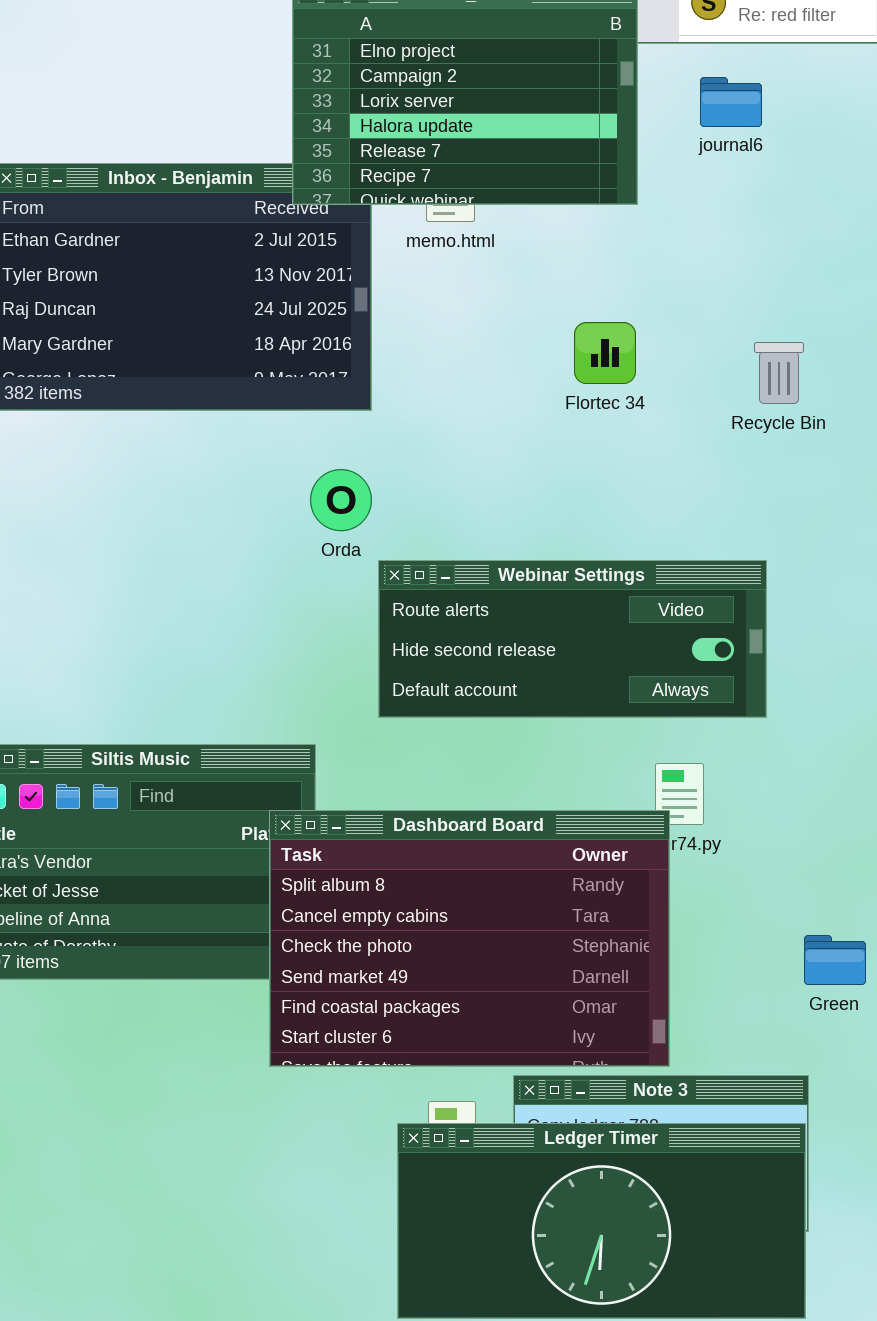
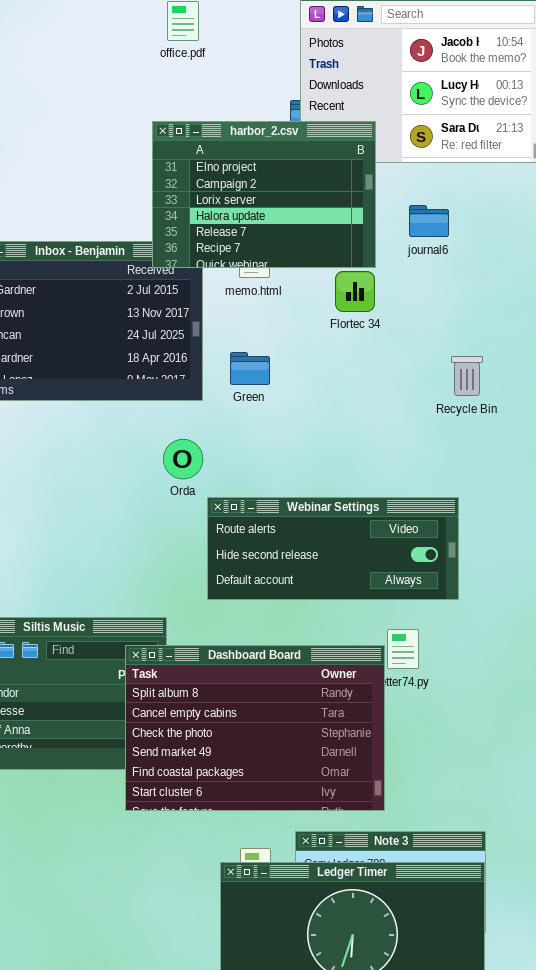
journal6: [700,77,762,127] -> [409,205,449,237], moved
Flortec 34: [574,322,636,384] -> [335,271,375,312], moved
Dashboard Board: [269,810,670,1067] -> [125,645,385,811], moved
Green: [804,935,866,985] -> [230,352,270,385], moved

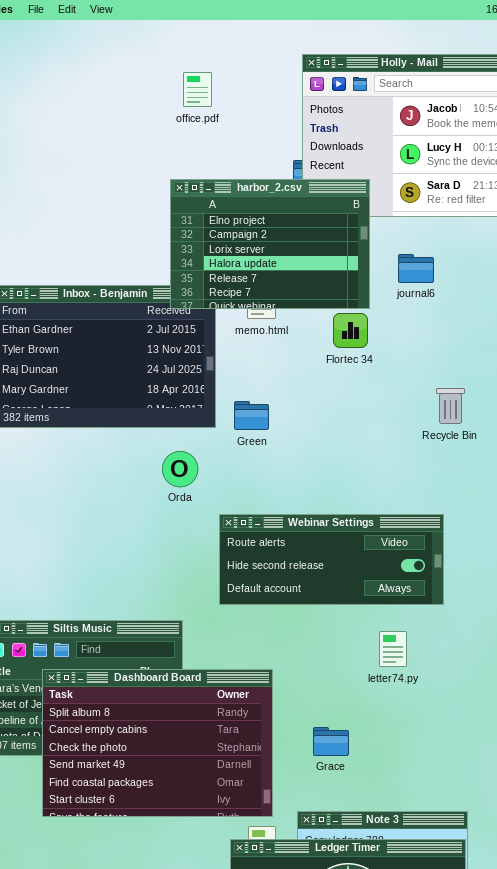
Green: [230,352,270,385] -> [234,401,269,430], moved
Orda: [163,439,203,479] -> [162,451,198,487], moved
Dashboard Board: [125,645,385,811] -> [42,669,273,817], moved

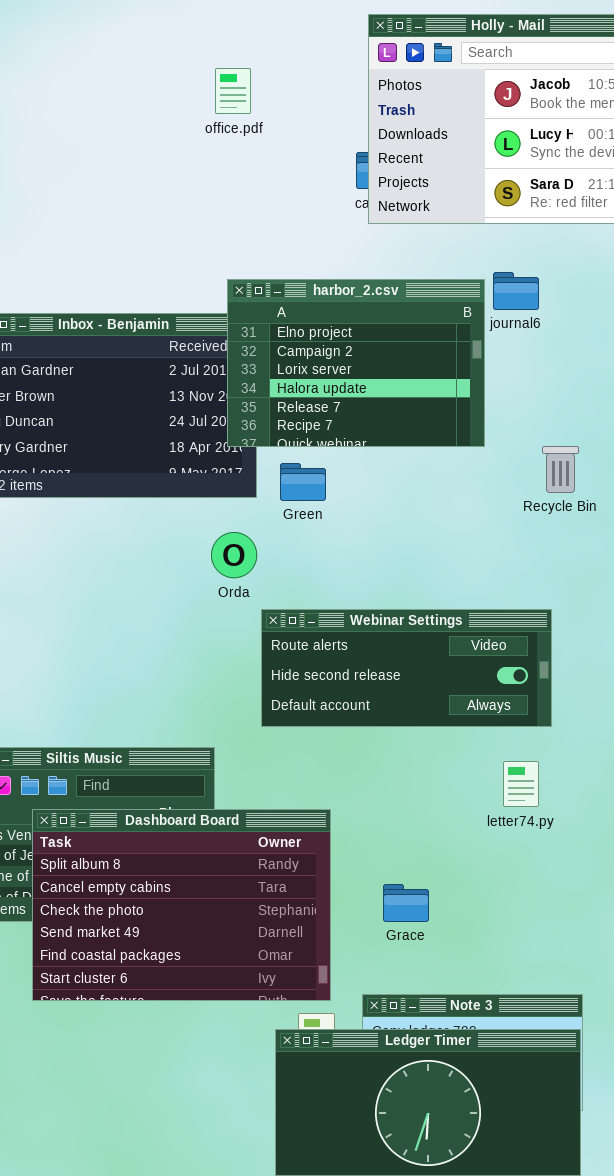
office.pdf: [183,72,212,107] -> [215,68,251,114], moved
harbor_2.csv: [170,179,370,309] -> [227,279,485,447], moved
Orda: [162,451,198,487] -> [211,532,257,578], moved
letter74.py: [379,631,407,667] -> [503,761,539,807], moved

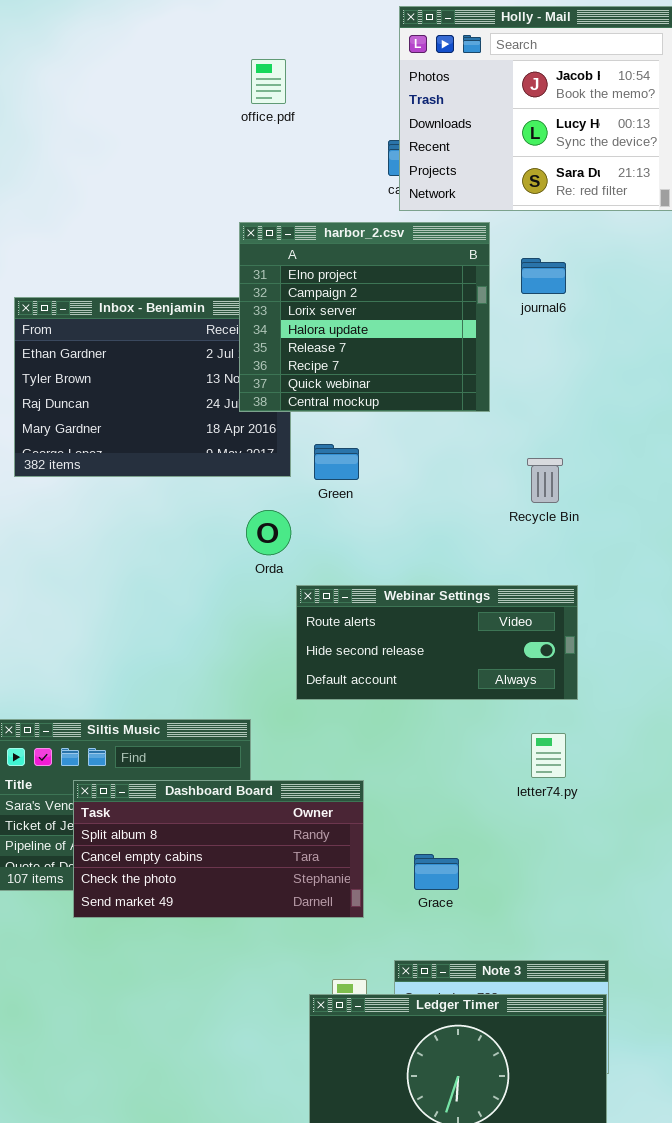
harbor_2.csv: [227,279,485,447] -> [239,222,490,412], moved, resized
Recycle Bin: [542,446,579,493] -> [527,458,563,503], moved
Dashboard Board: [32,809,331,1001] -> [73,780,364,918], resized

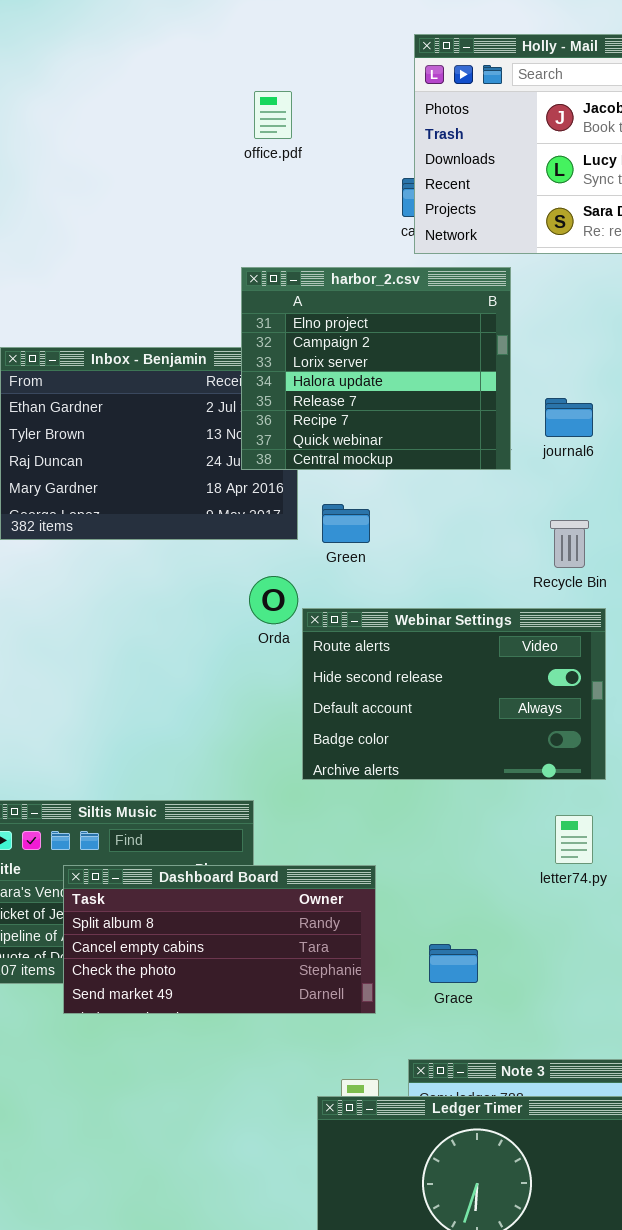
journal6: [521,258,566,294] -> [545,398,593,437], moved
Webinar Settings: [296,585,578,700] -> [302,608,606,780], resized

